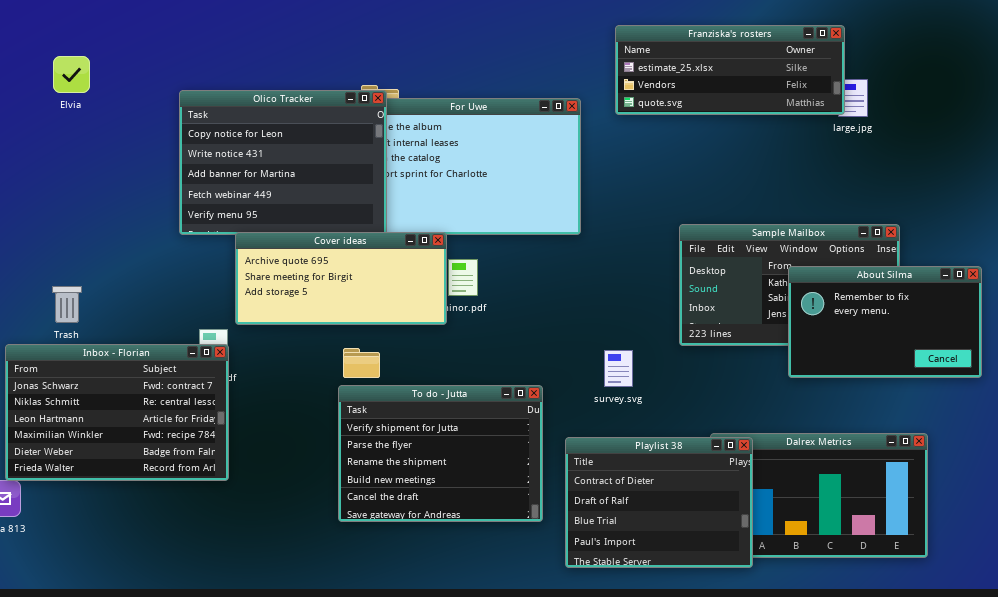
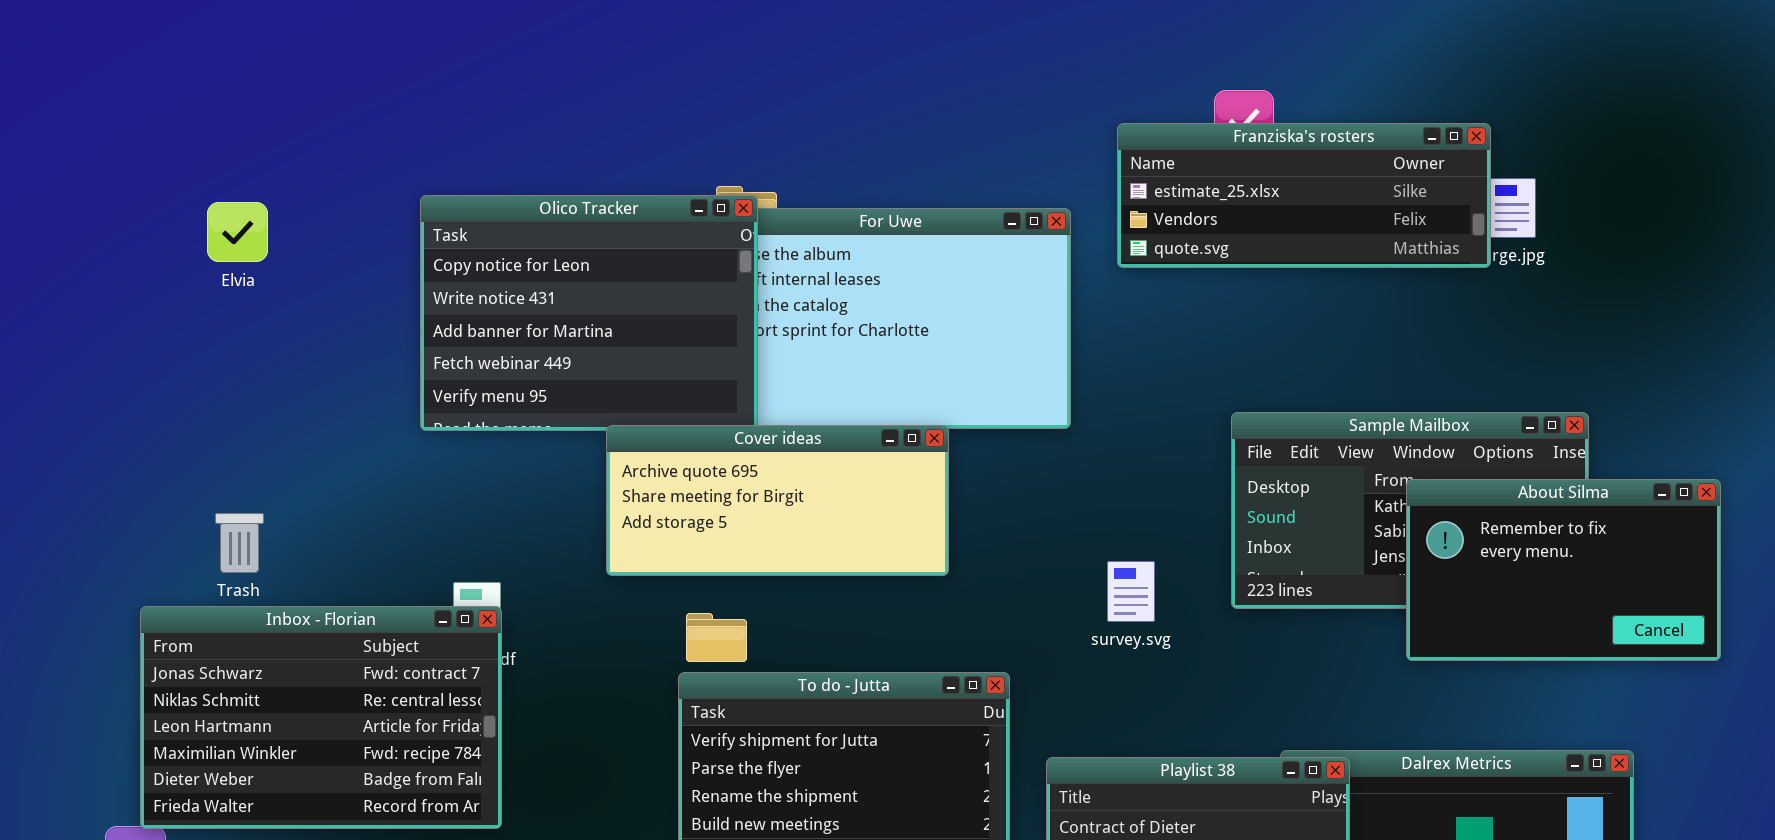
Franziska's rosters: [615,25,845,115] -> [1117,123,1491,268], moved
Elvia: [53,56,90,93] -> [207,202,268,262], moved
Cover ideas: [235,232,447,325] -> [606,425,949,576], moved
survey.svg: [604,350,633,387] -> [1107,561,1155,622], moved

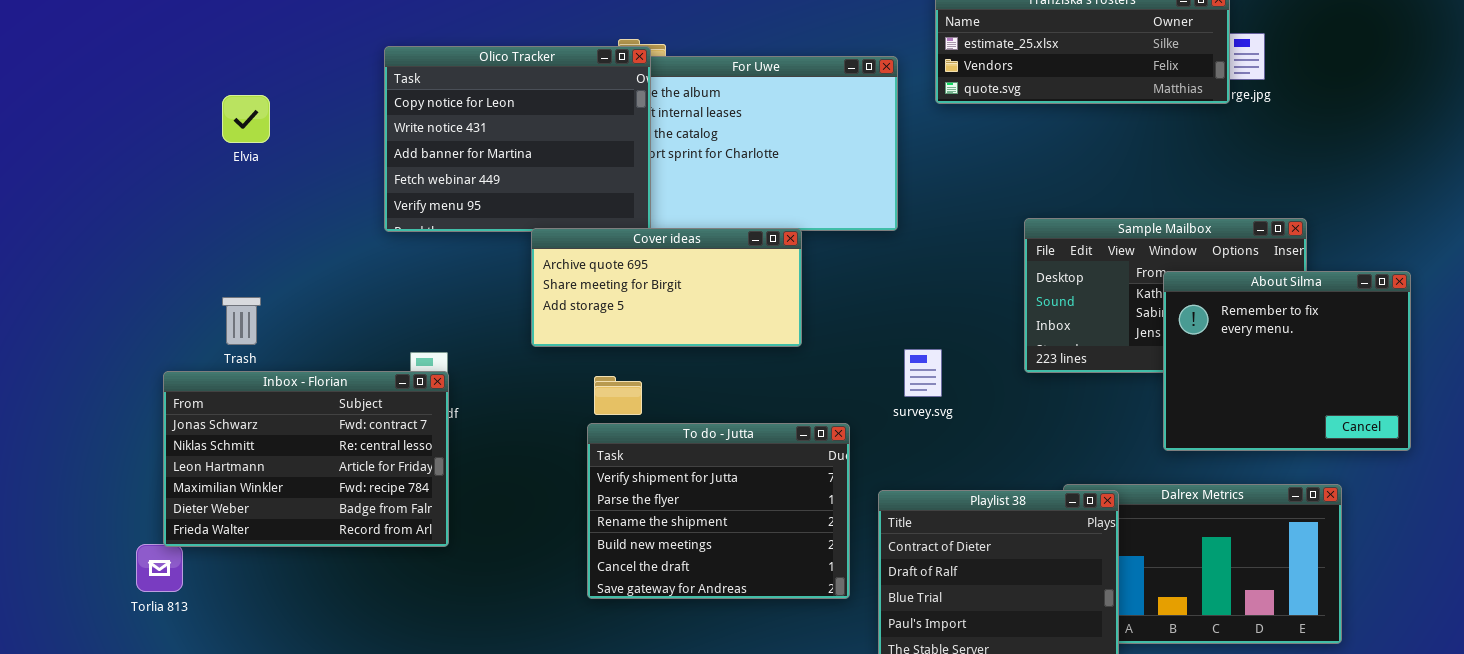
Elvia: [207,202,268,262] -> [222,95,270,143], moved
About Silma: [1406,479,1721,661] -> [1163,271,1411,451], resized
survey.svg: [1107,561,1155,622] -> [904,349,942,397], moved

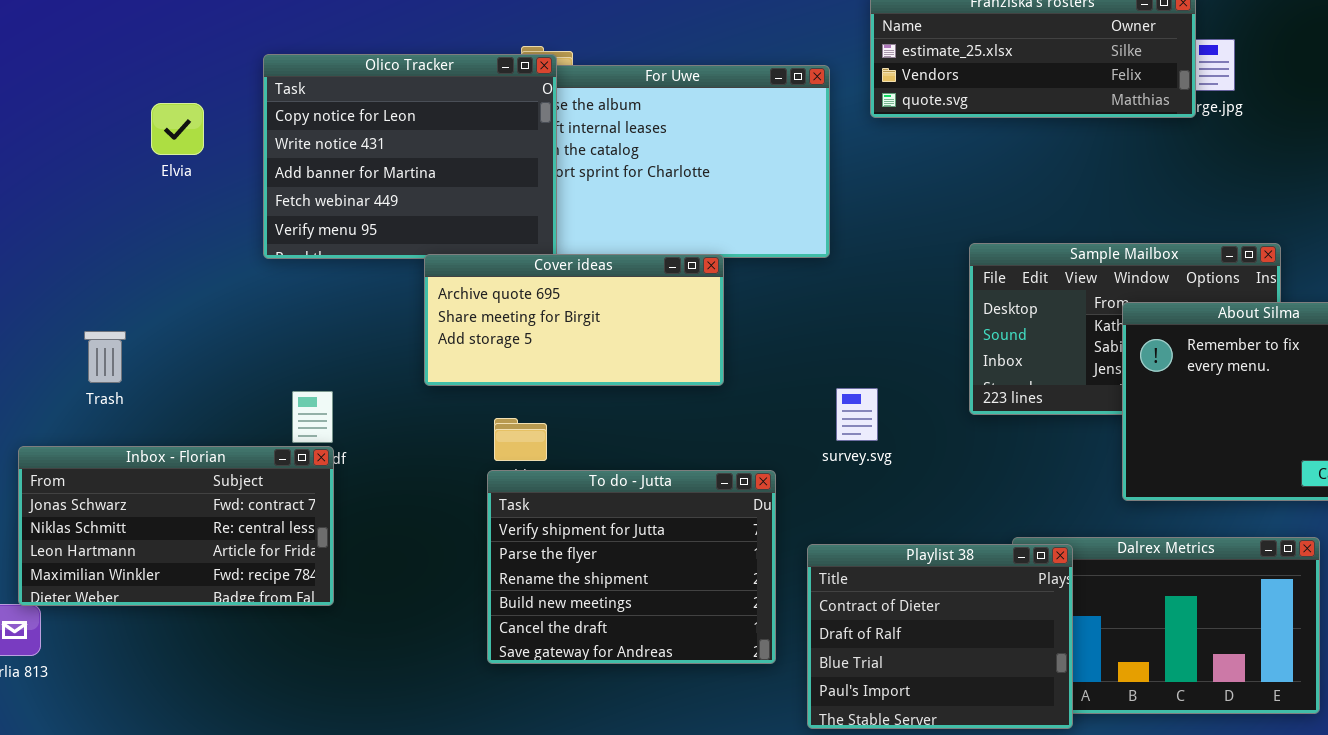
Elvia: [222,95,270,143] -> [151,103,204,155], moved
Inbox - Florian: [163,371,449,547] -> [18,446,334,606], resized

